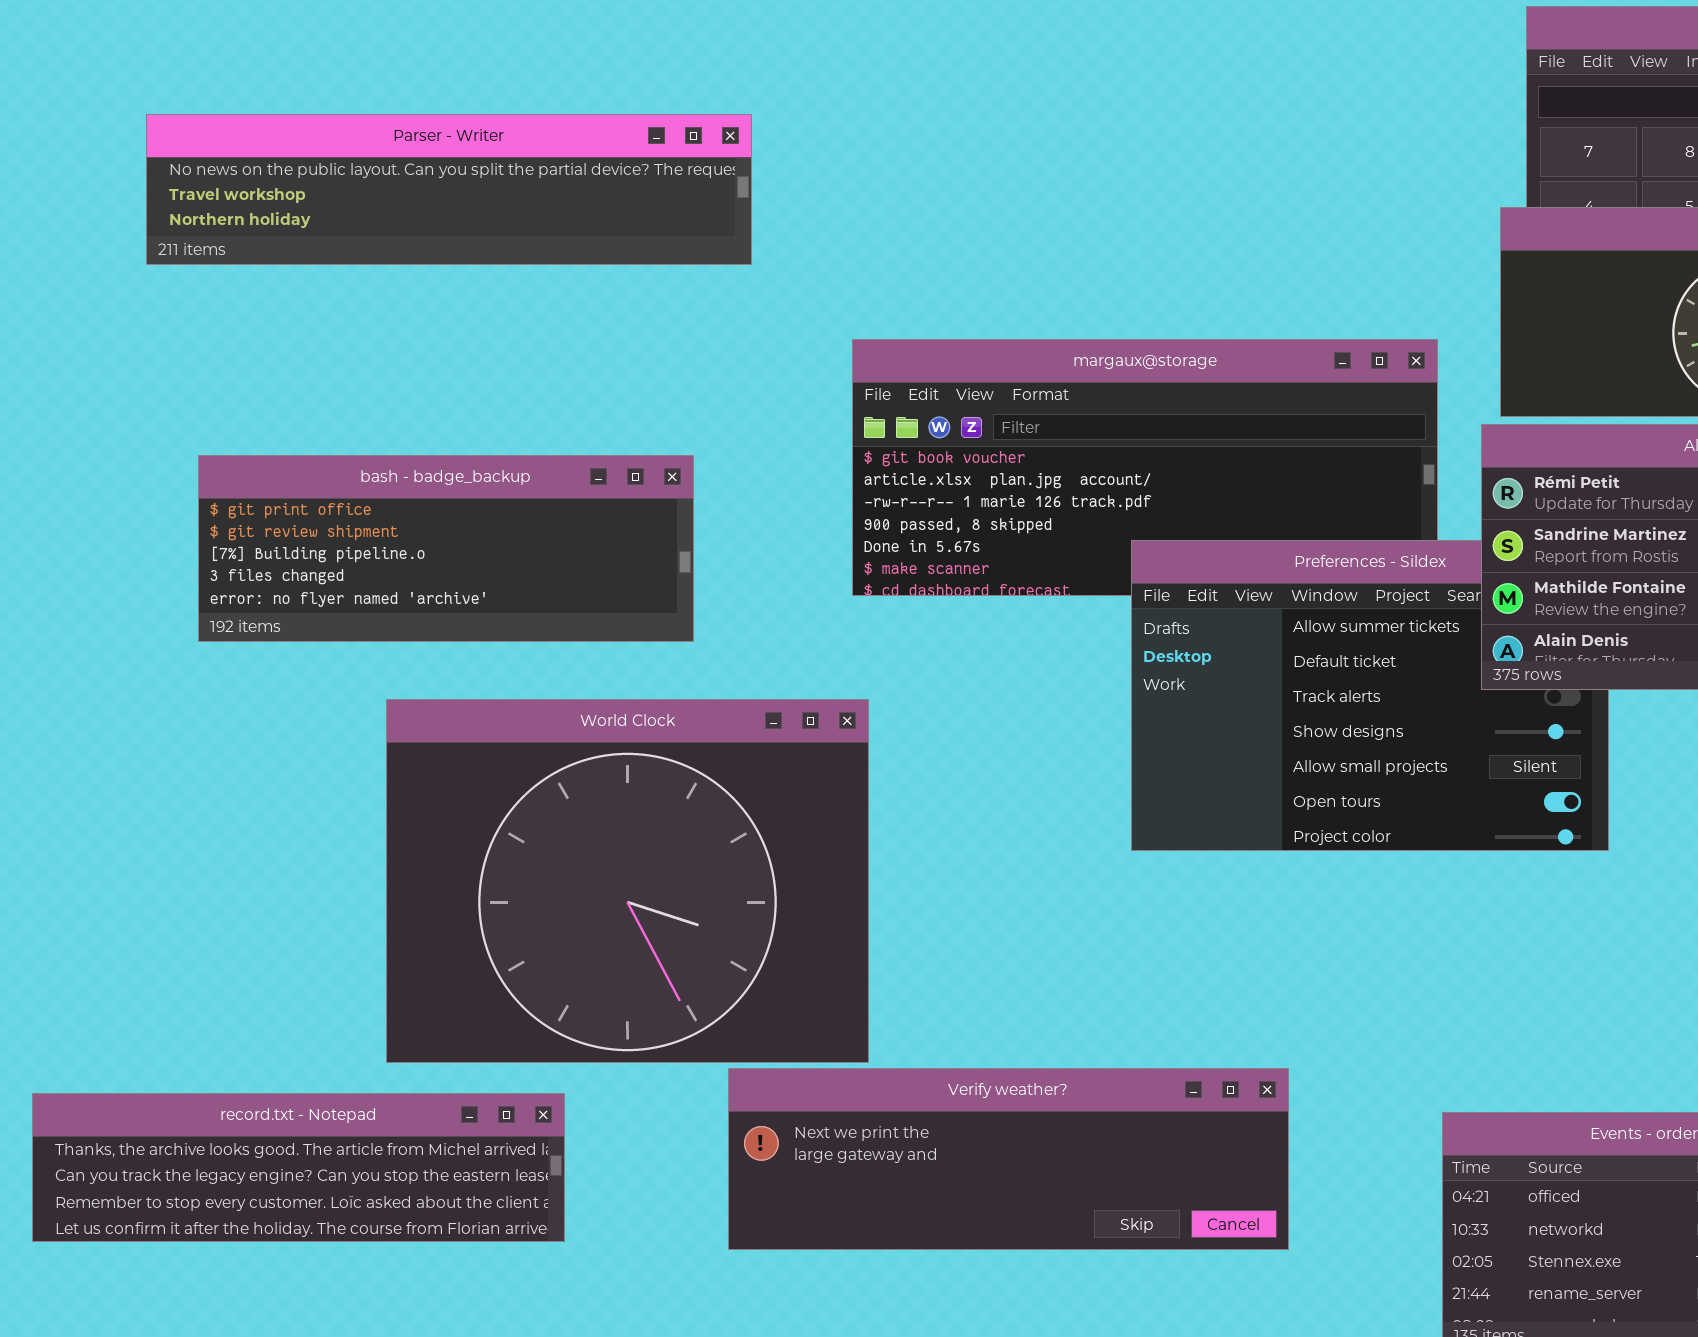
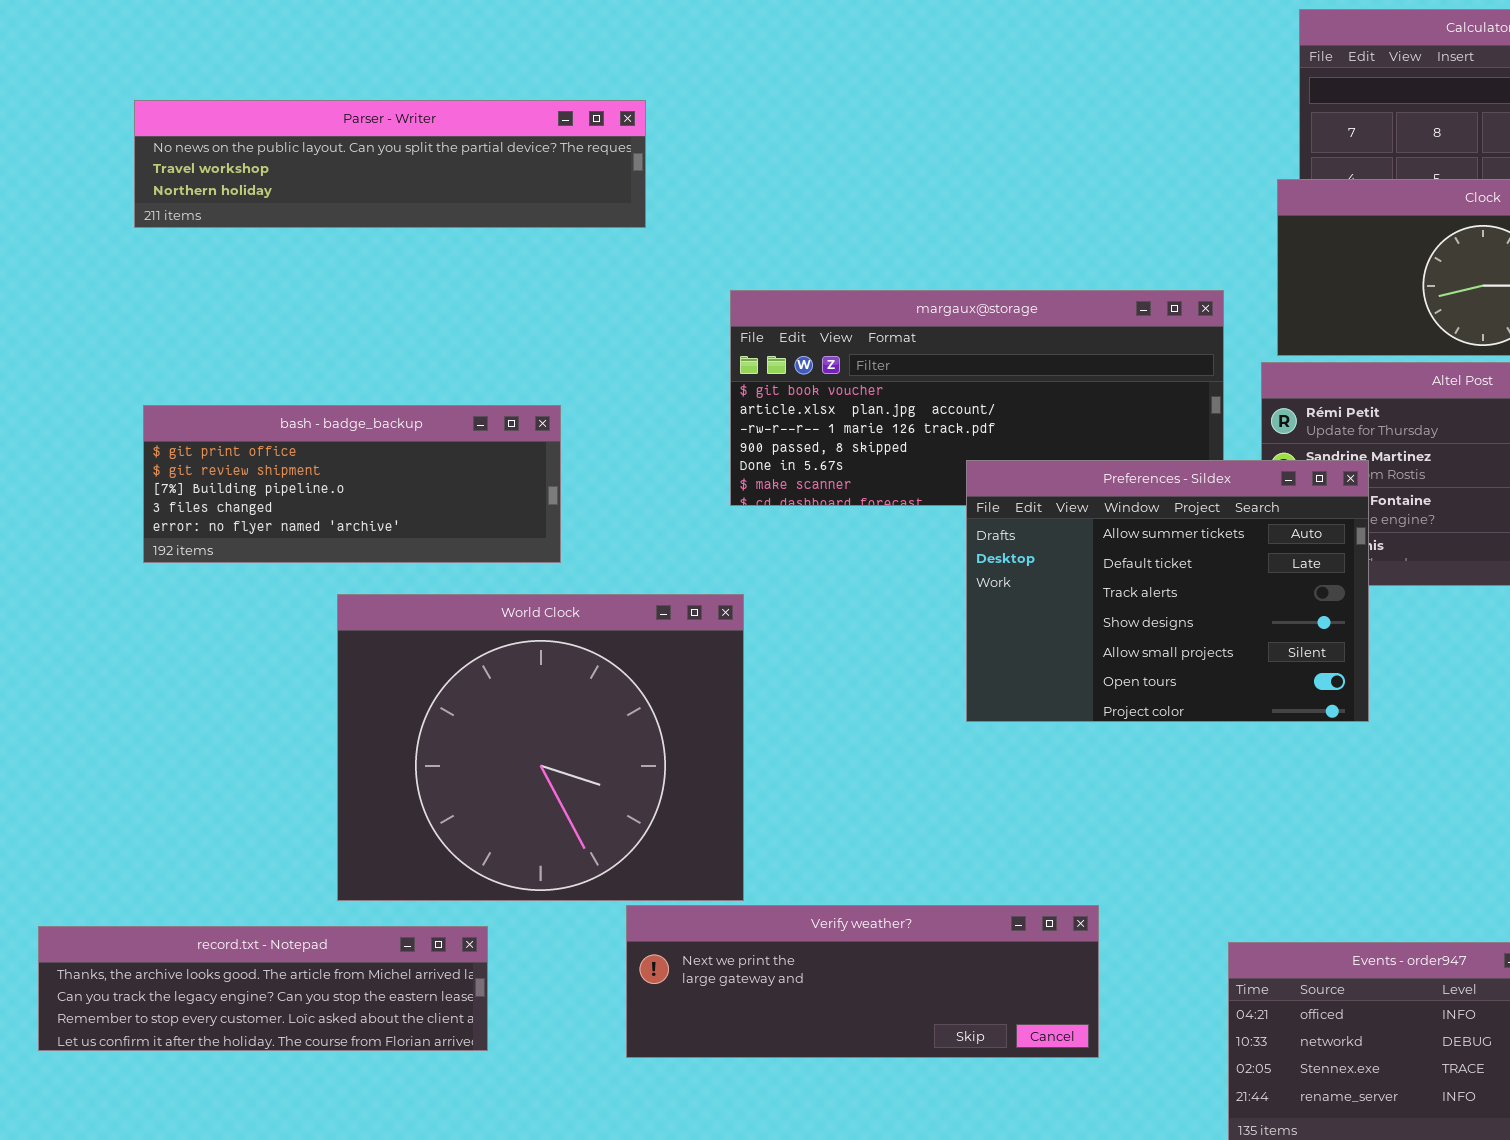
bash - badge_backup: [198,455,694,642] -> [143,405,561,563], moved
Preferences - Sildex: [1131,540,1609,851] -> [966,460,1369,722], raised

